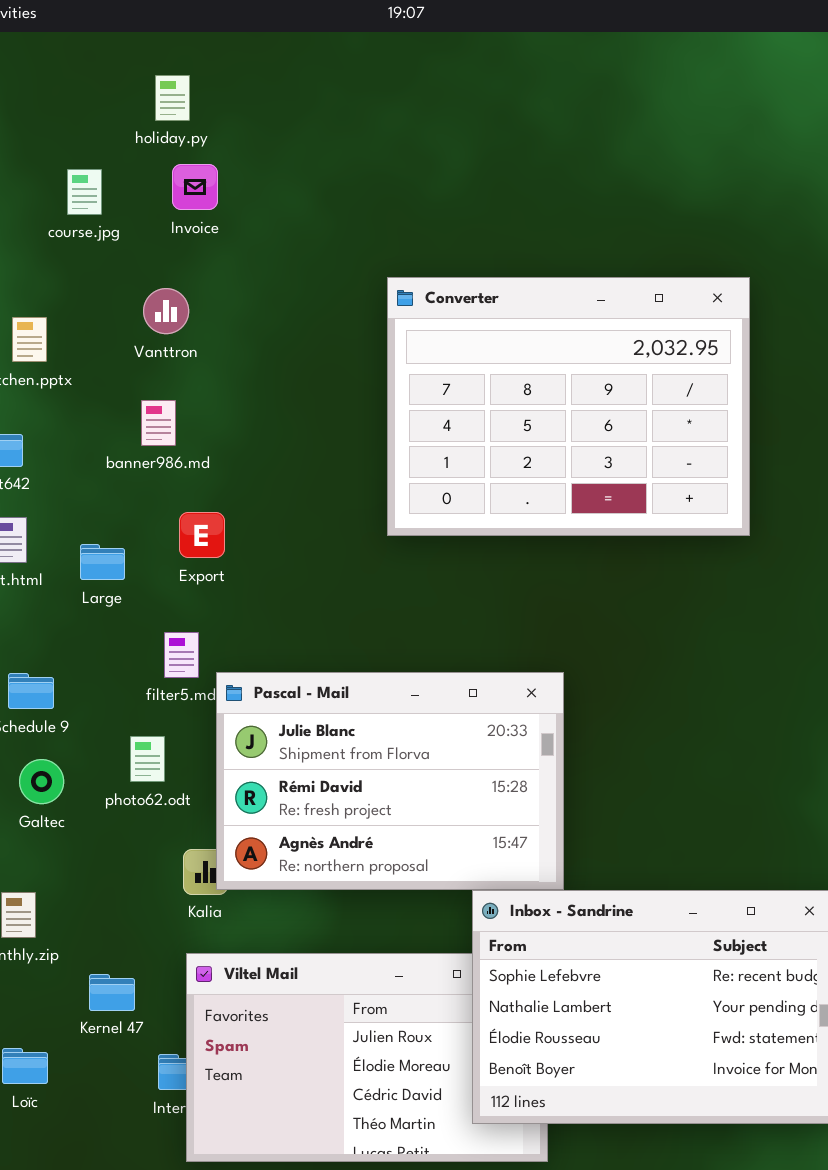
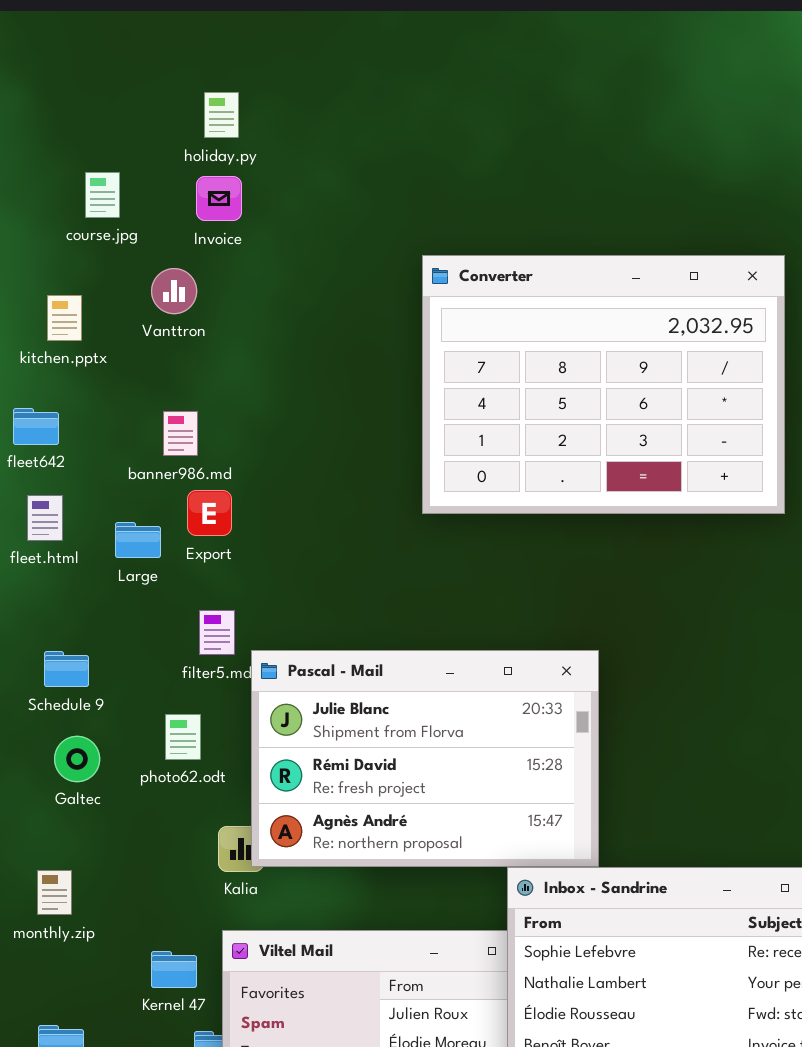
holiday.py: [155,75,190,121] -> [204,92,239,138], moved
Invoice: [172,164,218,210] -> [196,176,242,221], moved
course.jpg: [67,169,102,215] -> [85,172,120,218], moved
Vanttron: [143,288,189,334] -> [151,268,197,314], moved
banner986.md: [141,400,176,446] -> [163,411,198,456], moved
Export: [179,512,225,558] -> [187,490,232,536], moved
Kernel 47: [89,974,135,1011] -> [151,951,197,988], moved

